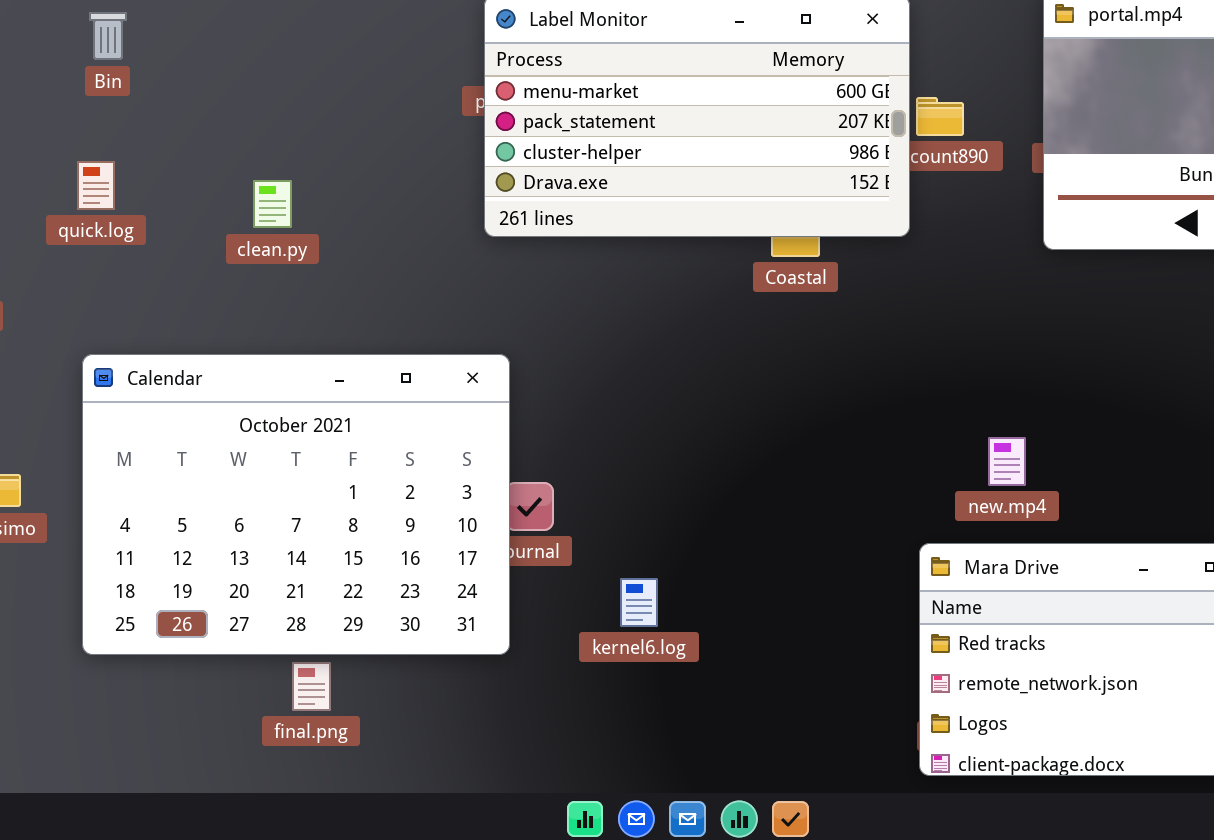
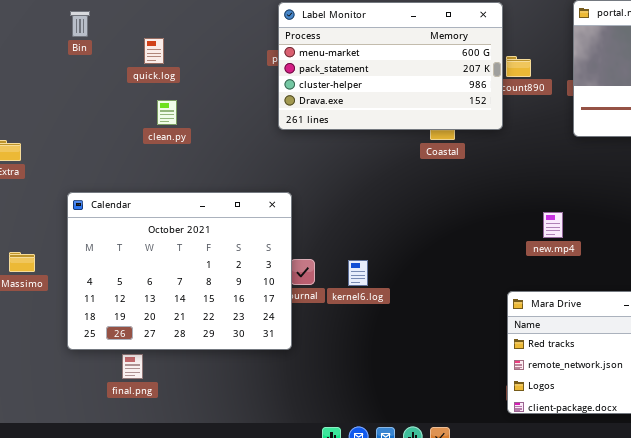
quick.log: [77,161,115,210] -> [144,38,164,64], moved
new.mp4: [988,437,1026,486] -> [543,212,563,238], moved
kernel6.log: [620,578,658,627] -> [348,260,368,286], moved
final.png: [292,662,331,711] -> [122,354,143,379], moved

